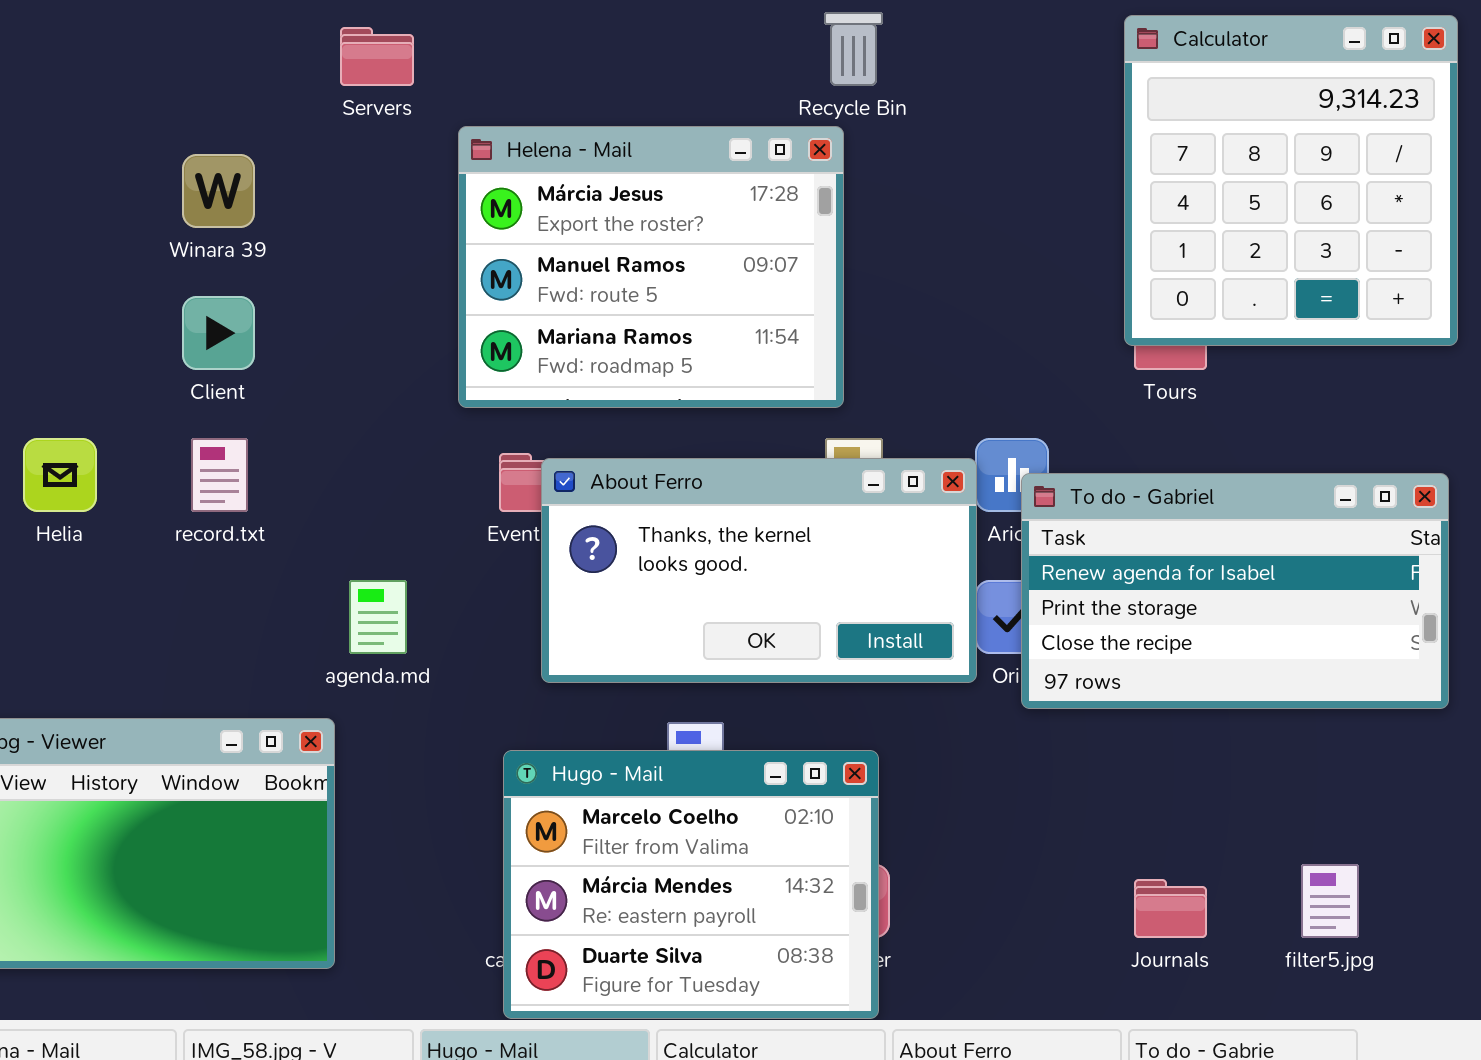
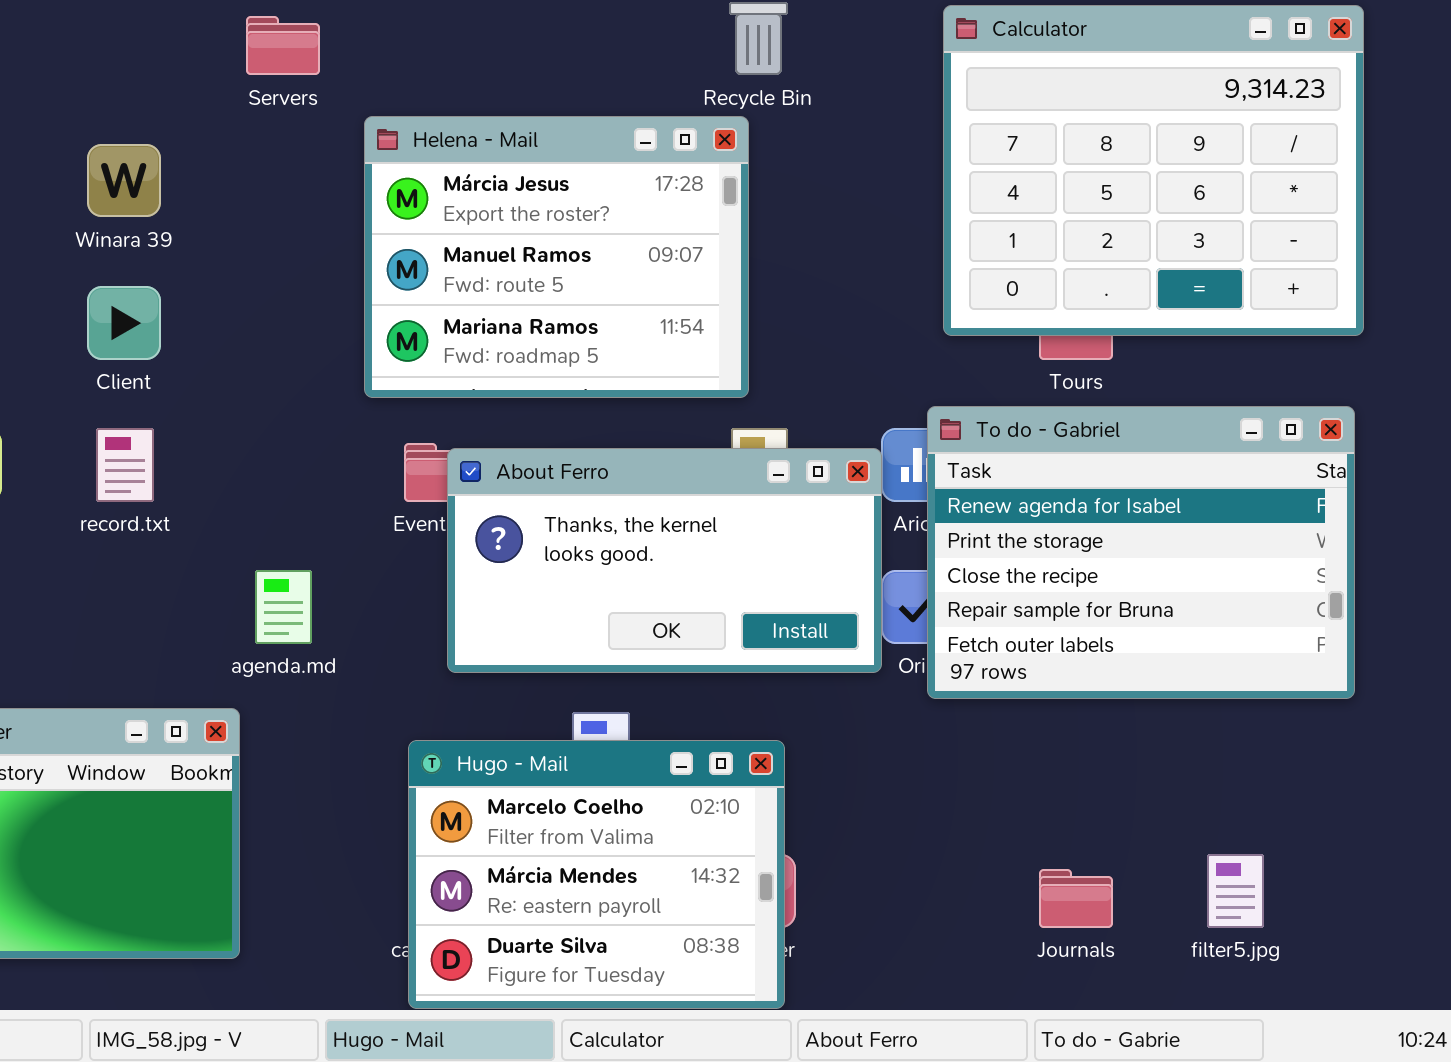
Calculator: [1124,15,1458,346] -> [943,5,1364,336], resized
To do - Gabriel: [1021,473,1449,709] -> [927,406,1355,699], resized

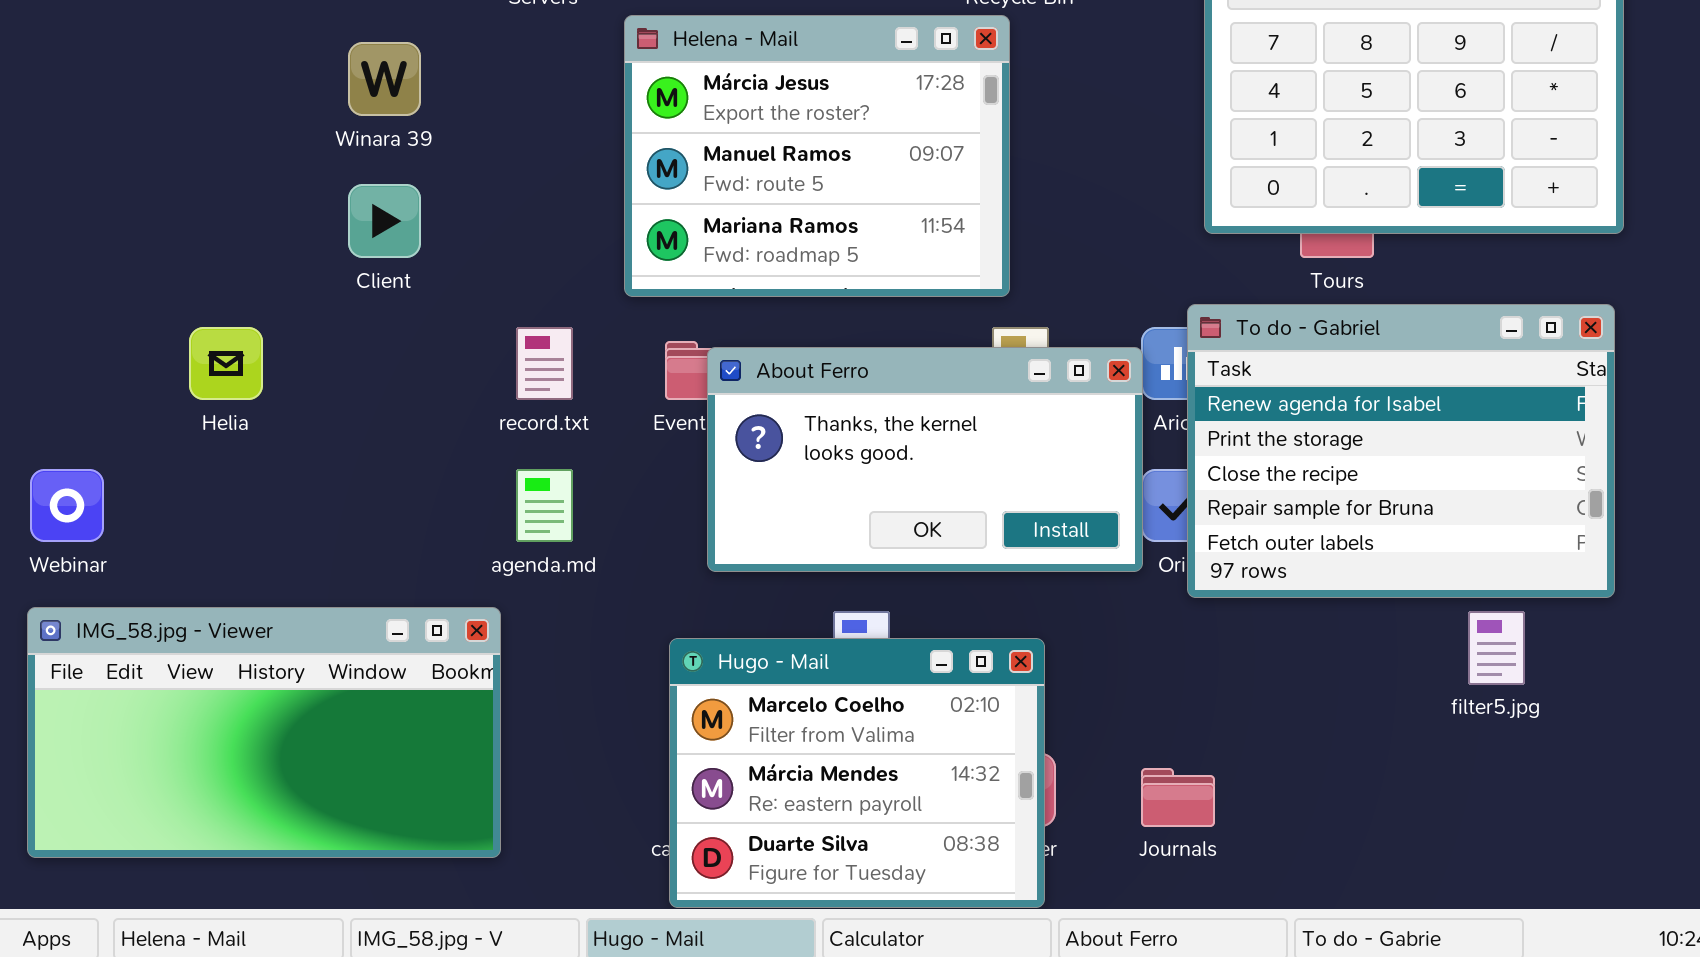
record.txt: [96,428,154,502] -> [516,327,573,400], moved
filter5.jpg: [1207,854,1264,928] -> [1468,611,1525,685], moved
Journals: [1039,869,1113,928] -> [1141,768,1215,827], moved

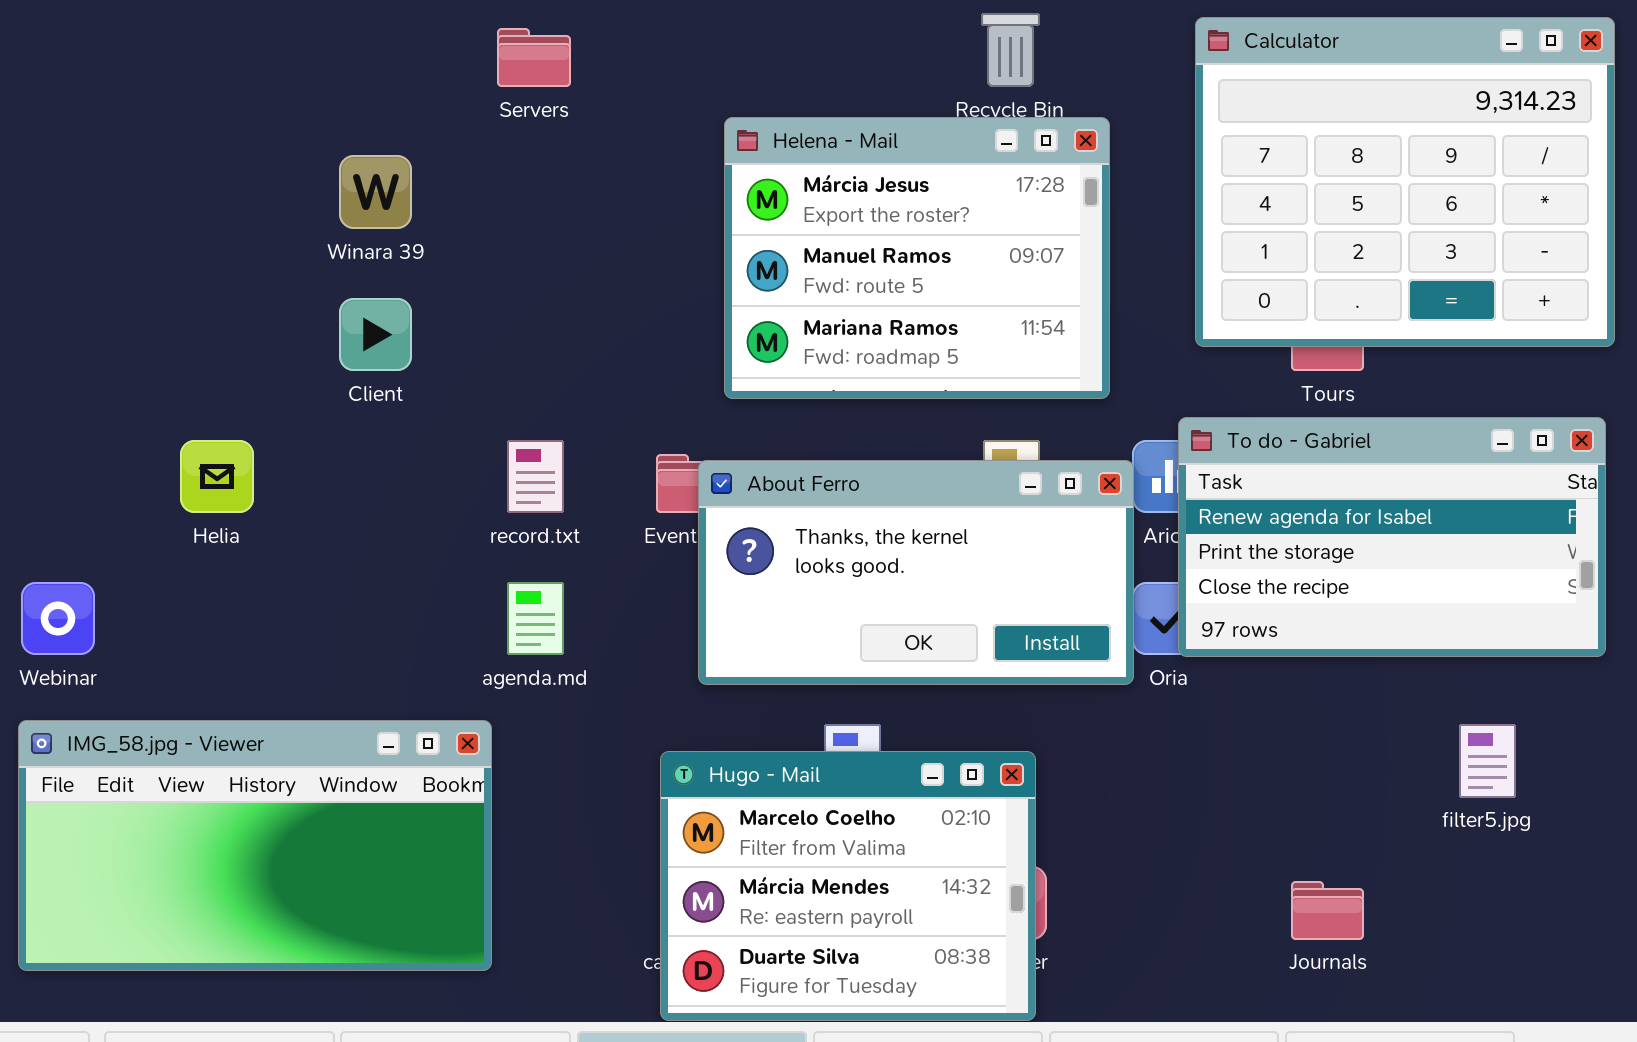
Helena - Mail: [624,15,1010,297] -> [724,117,1110,399], moved
To do - Gabriel: [1187,304,1615,598] -> [1178,417,1606,657], resized
Journals: [1141,768,1215,827] -> [1291,881,1364,940], moved

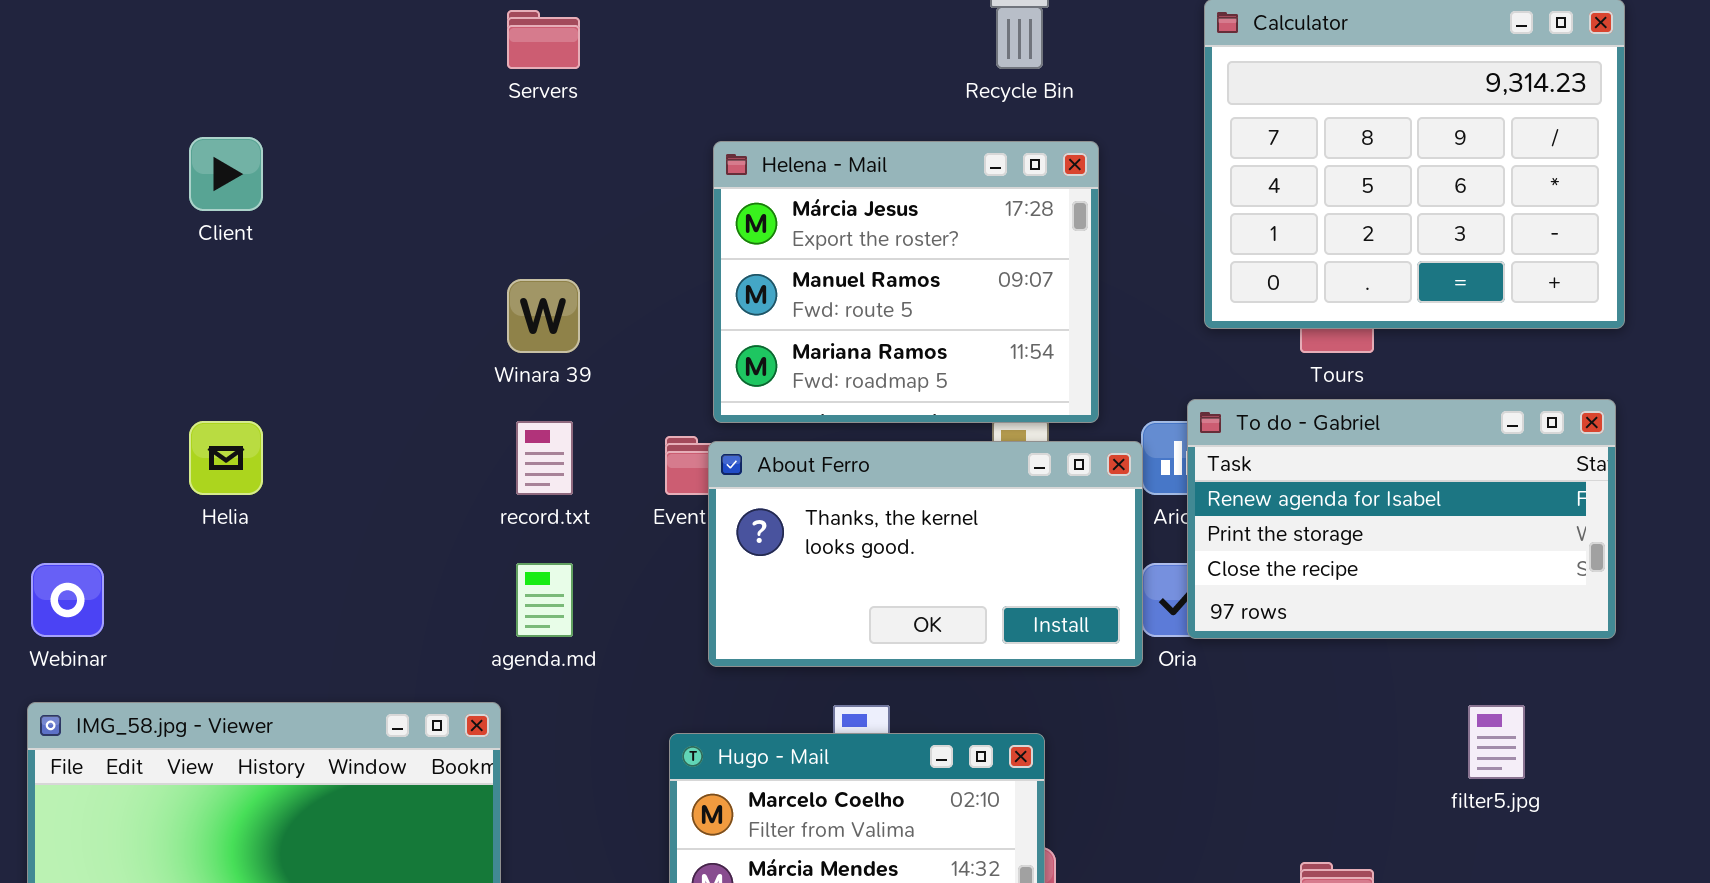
Helena - Mail: [724,117,1110,399] -> [713,141,1099,423], moved
Winara 39: [339,155,412,229] -> [507,279,580,353], moved
Client: [339,298,412,371] -> [189,137,263,211], moved

